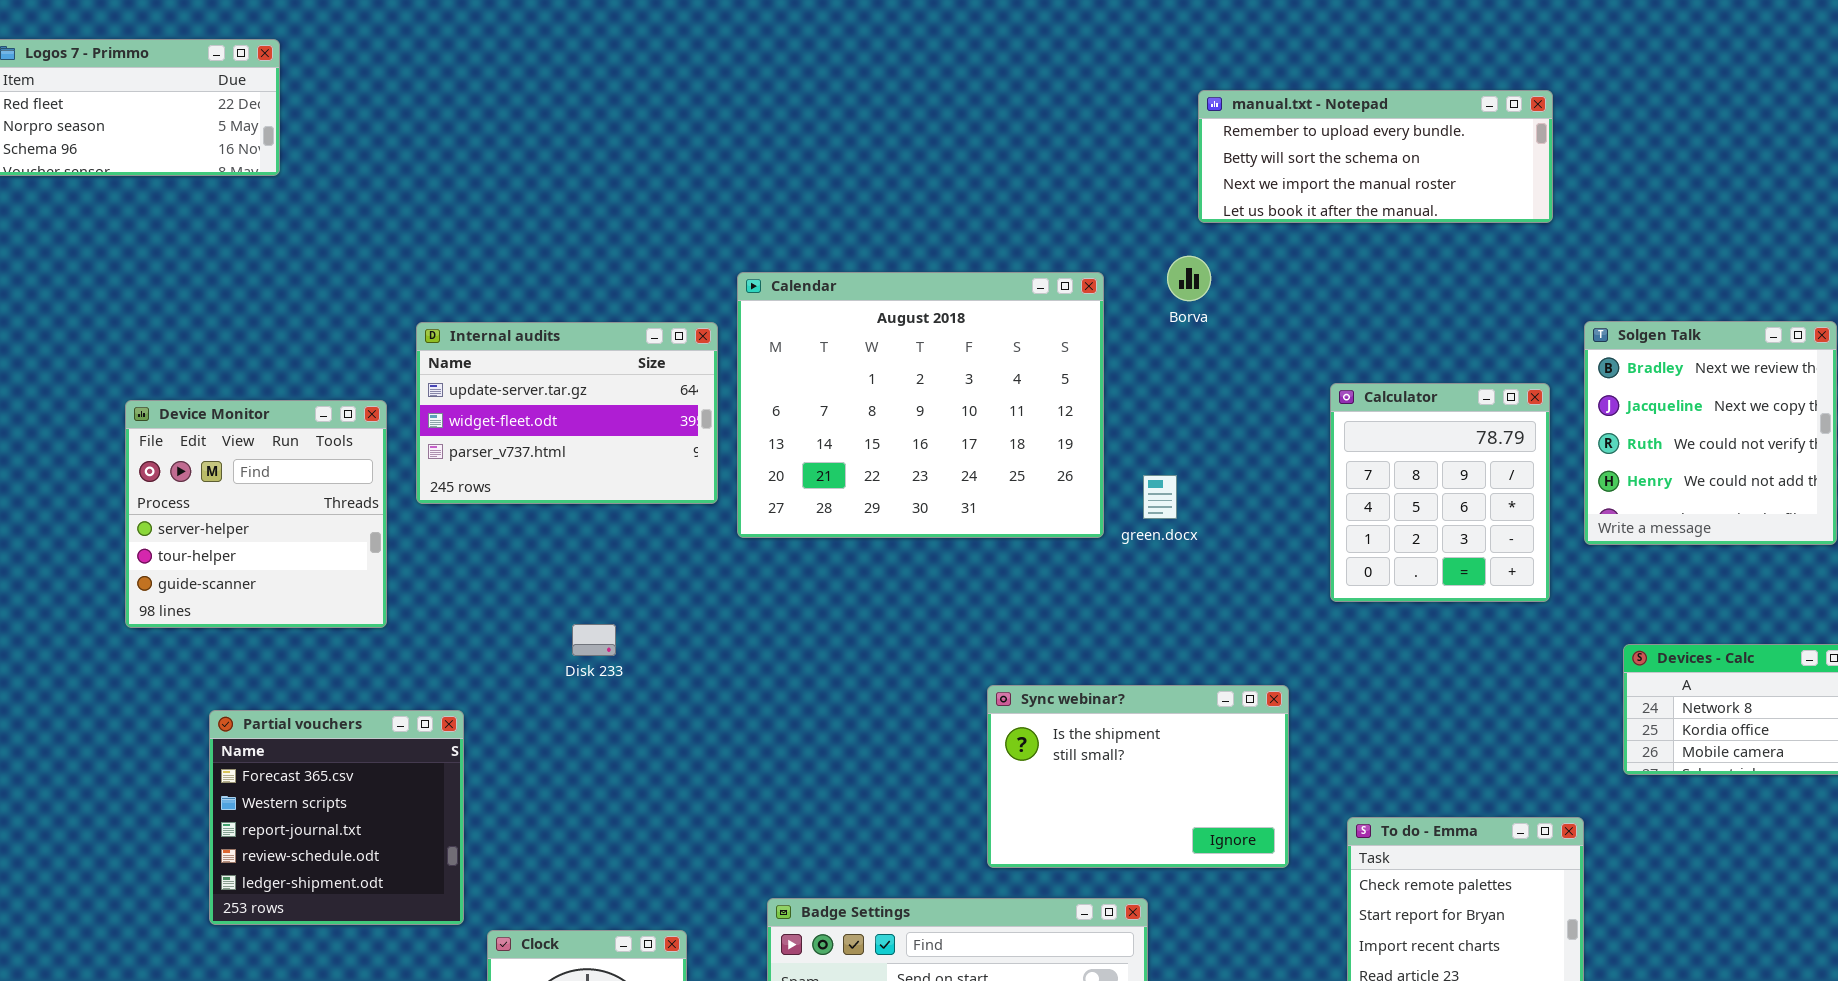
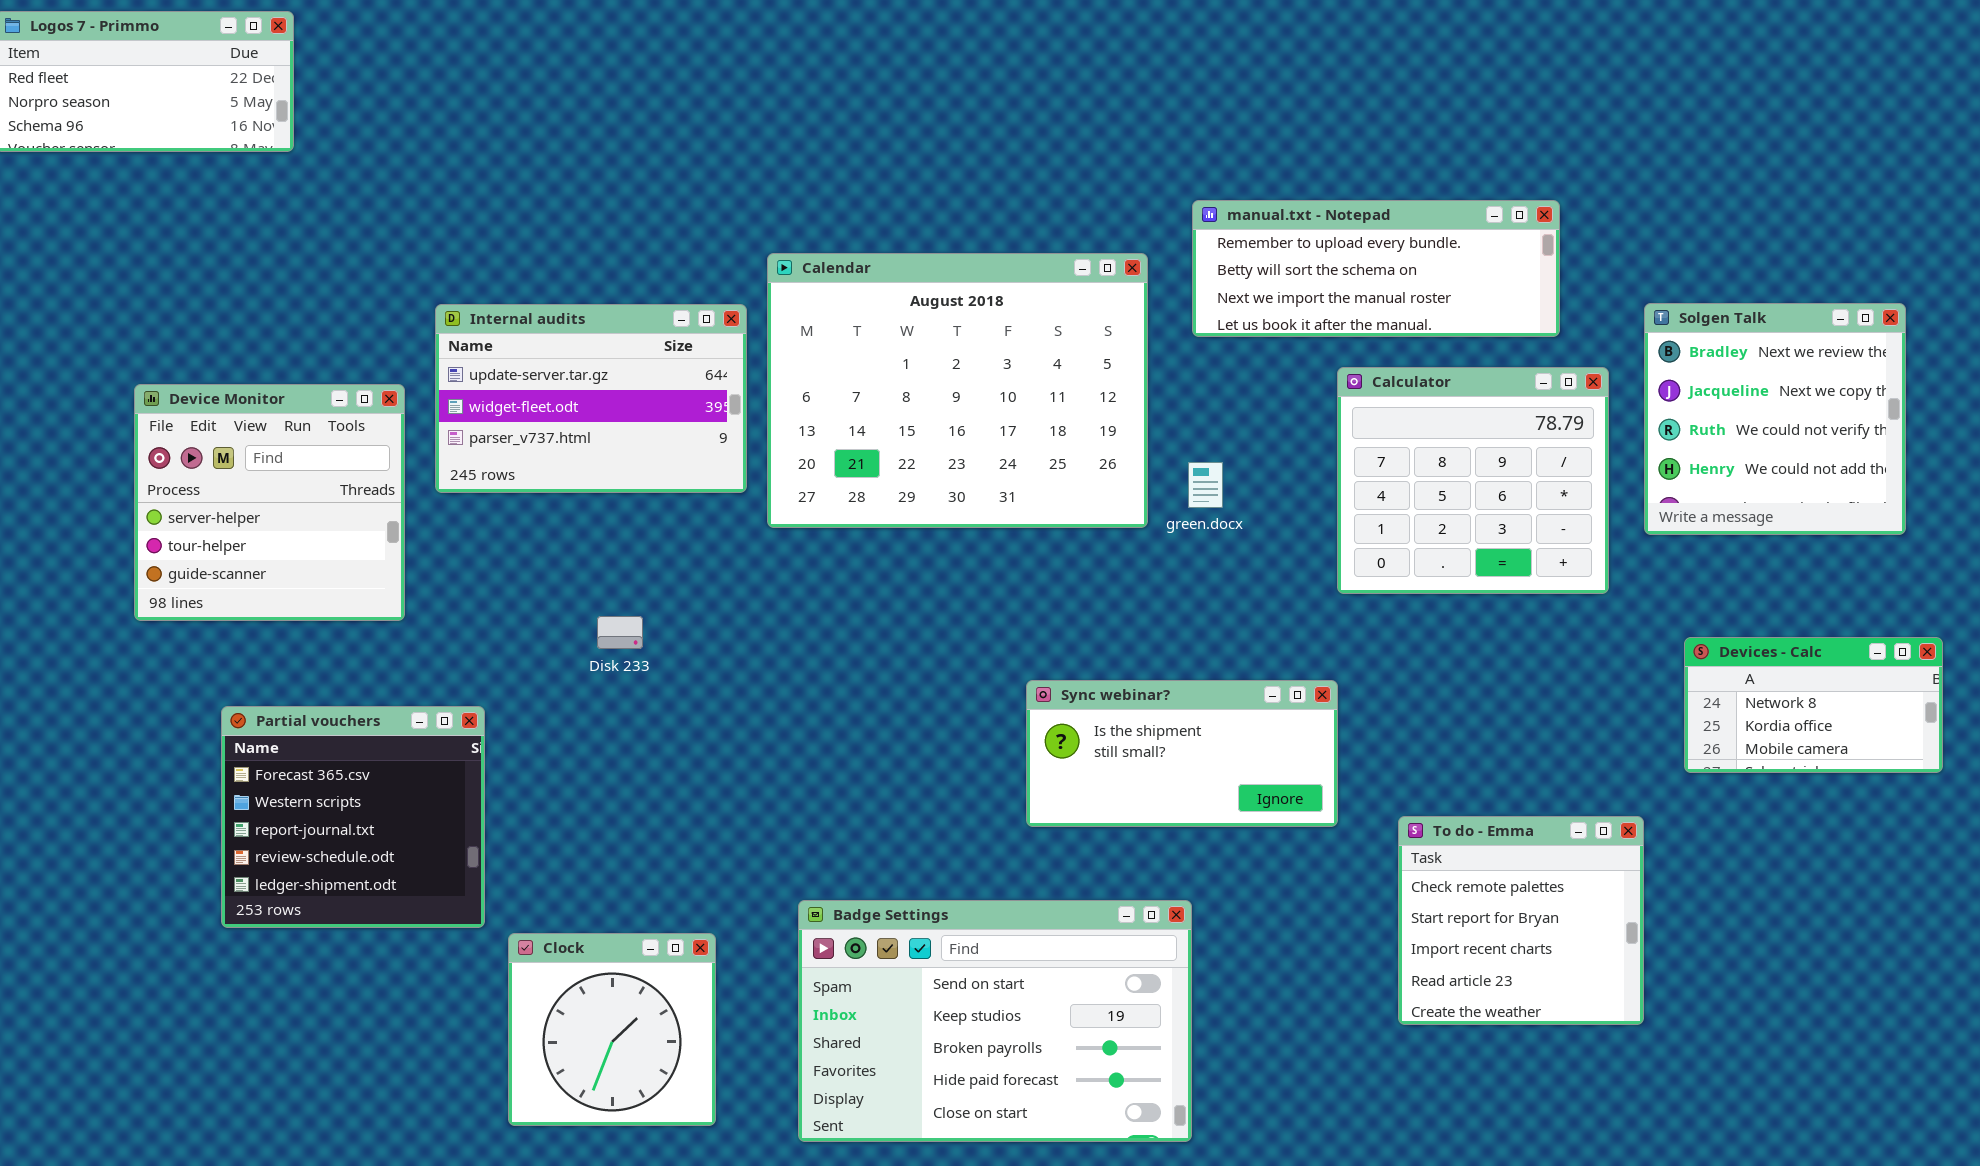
manual.txt - Notepad: [1198,90,1553,223] -> [1192,200,1560,337], moved
Calculator: [1330,383,1550,602] -> [1337,367,1609,594], resized
Sync webinar?: [987,685,1289,868] -> [1026,680,1338,827], resized

